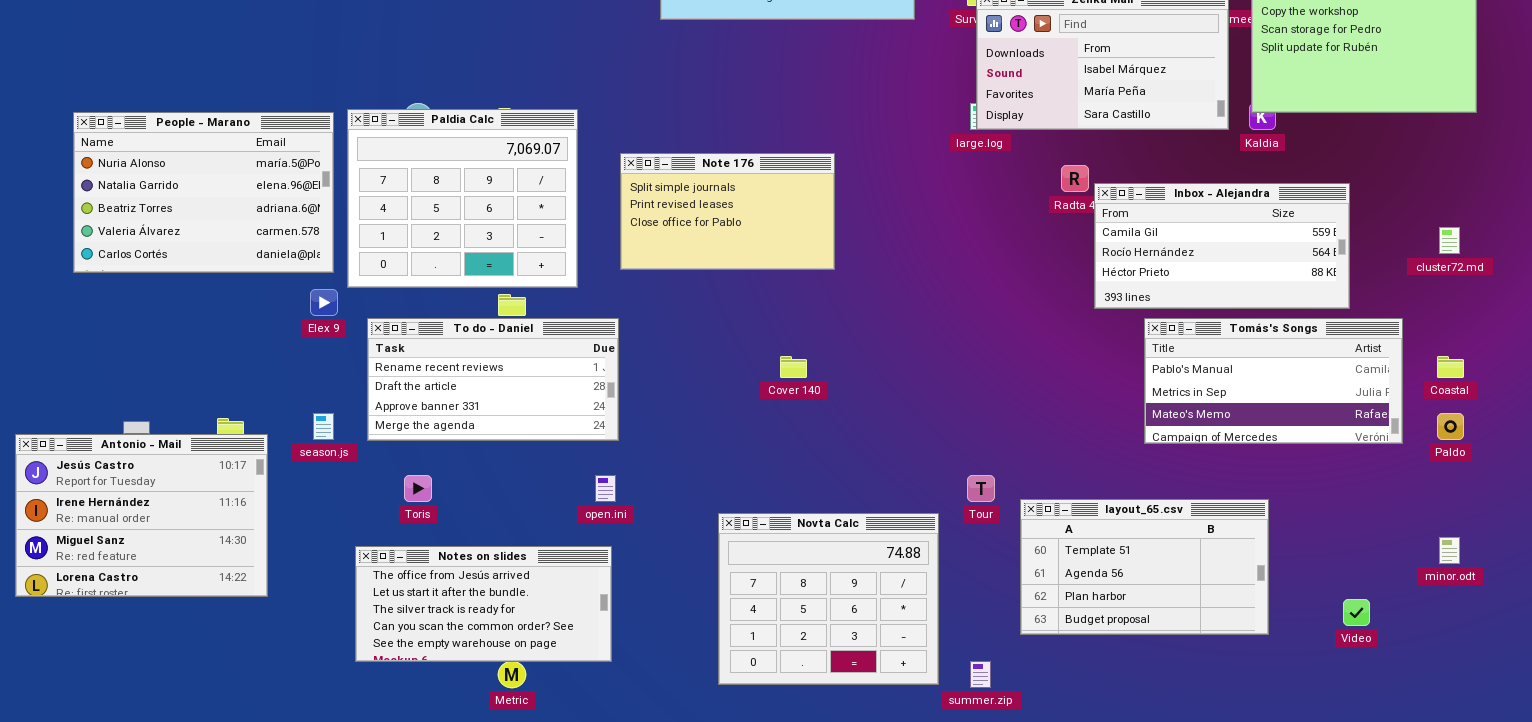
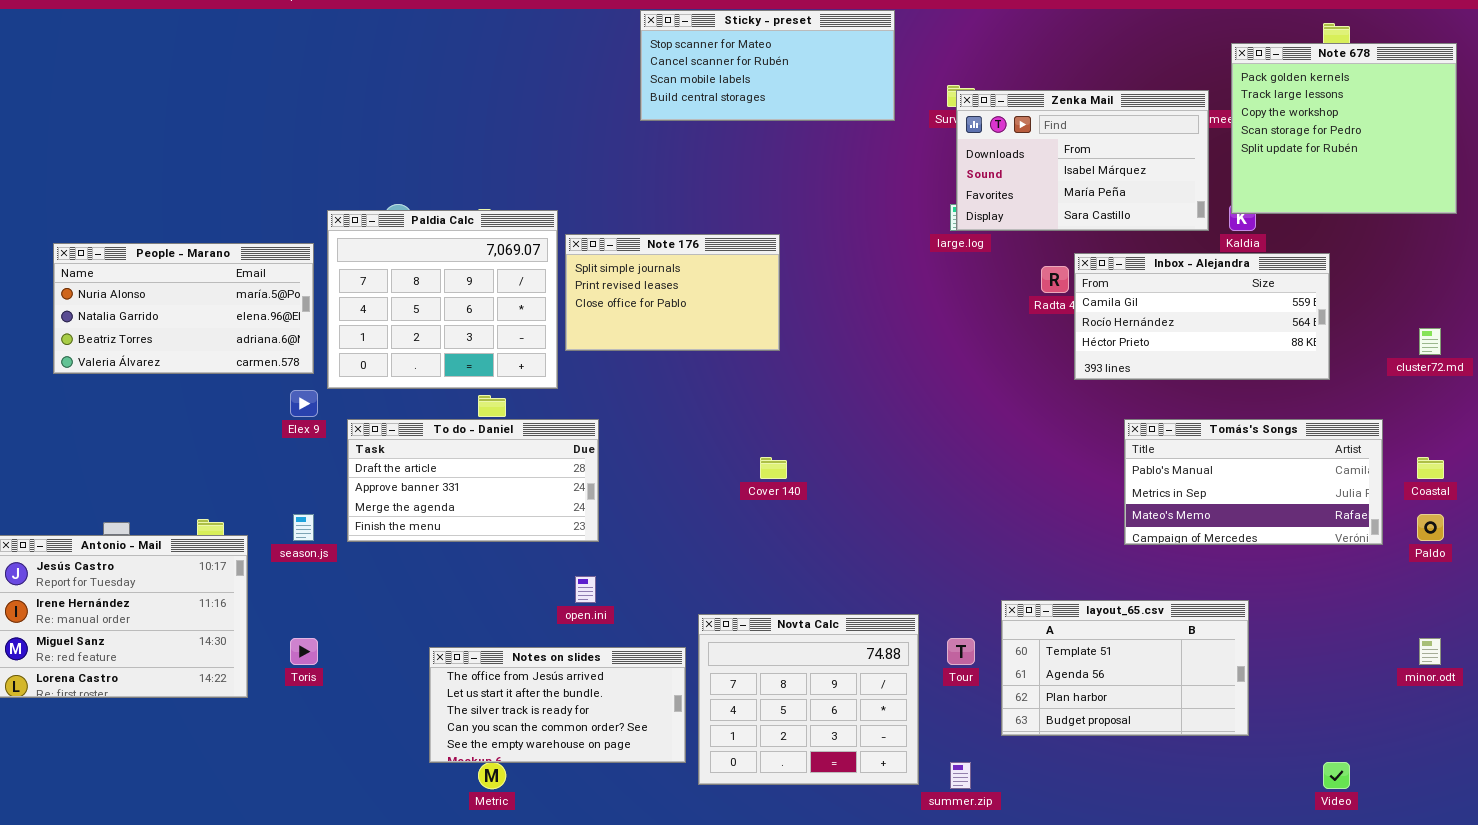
People - Marano: [73,112,334,273] -> [53,243,314,374], resized
Note 176: [620,153,835,270] -> [565,234,780,351], moved
Inbox - Alejandra: [1094,183,1350,309] -> [1074,253,1330,380], moved
To do - Daniel: [367,318,619,441] -> [347,419,599,542], scrolled down 1 row
Toris: [404,475,432,502] -> [290,638,318,665], moved
Tour: [967,475,995,502] -> [947,638,975,665], moved
Notes on slides: [355,546,612,662] -> [429,647,686,763], moved
Video: [1343,599,1370,626] -> [1323,762,1350,789], moved

